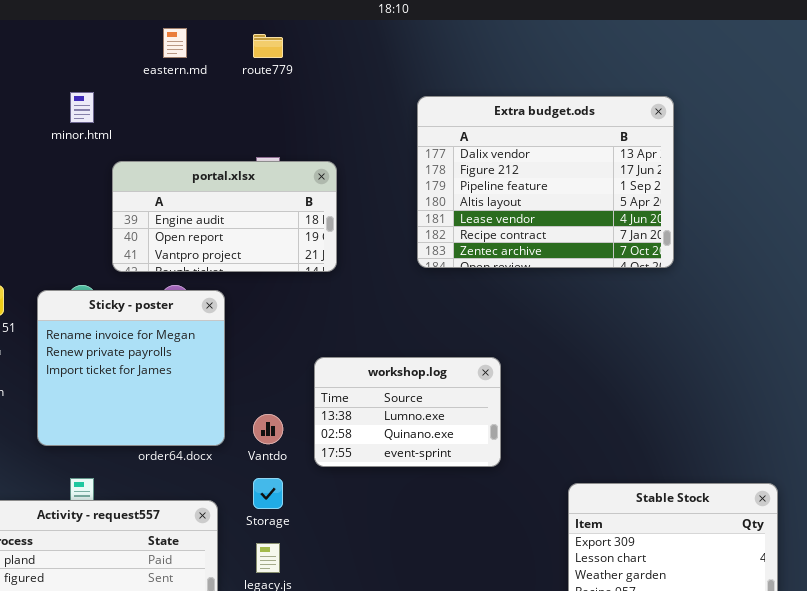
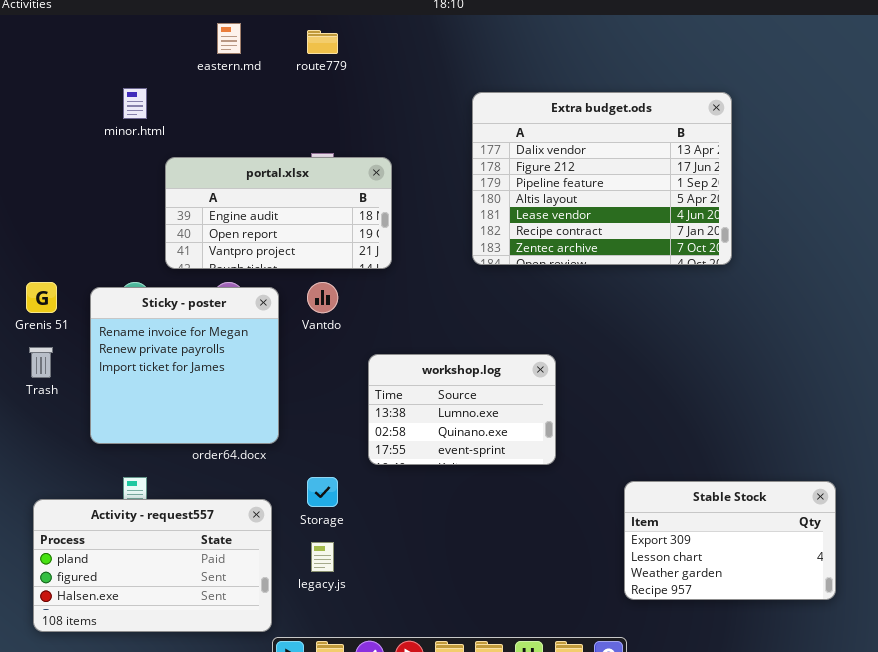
Vantdo: [253,414,283,444] -> [307,282,338,313], moved

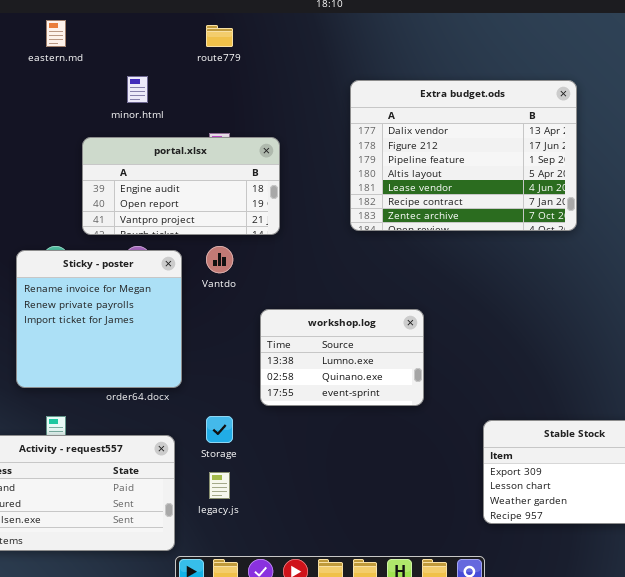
eastern.md: [217,23,241,54] -> [46,20,66,47], moved
minor.html: [123,88,147,119] -> [127,76,148,103], moved

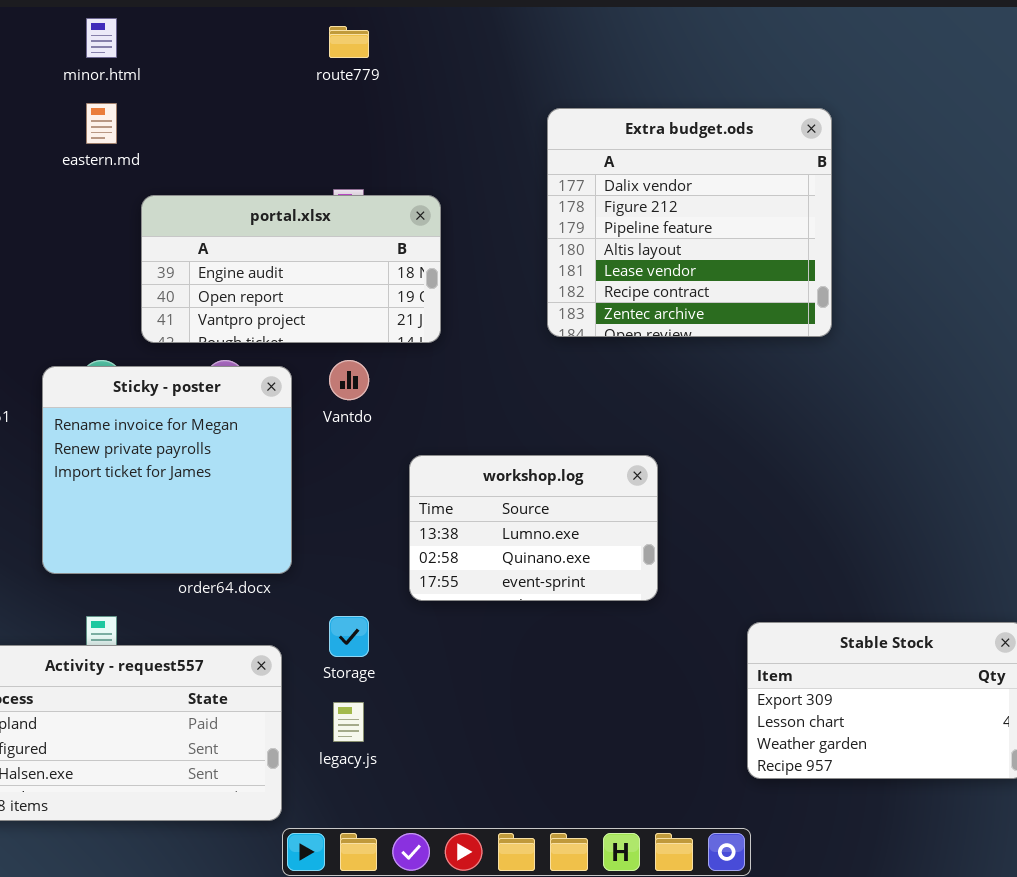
eastern.md: [46,20,66,47] -> [86,103,117,144], moved
minor.html: [127,76,148,103] -> [86,18,117,58], moved
Extra budget.ods: [350,80,577,231] -> [547,108,832,337], resized

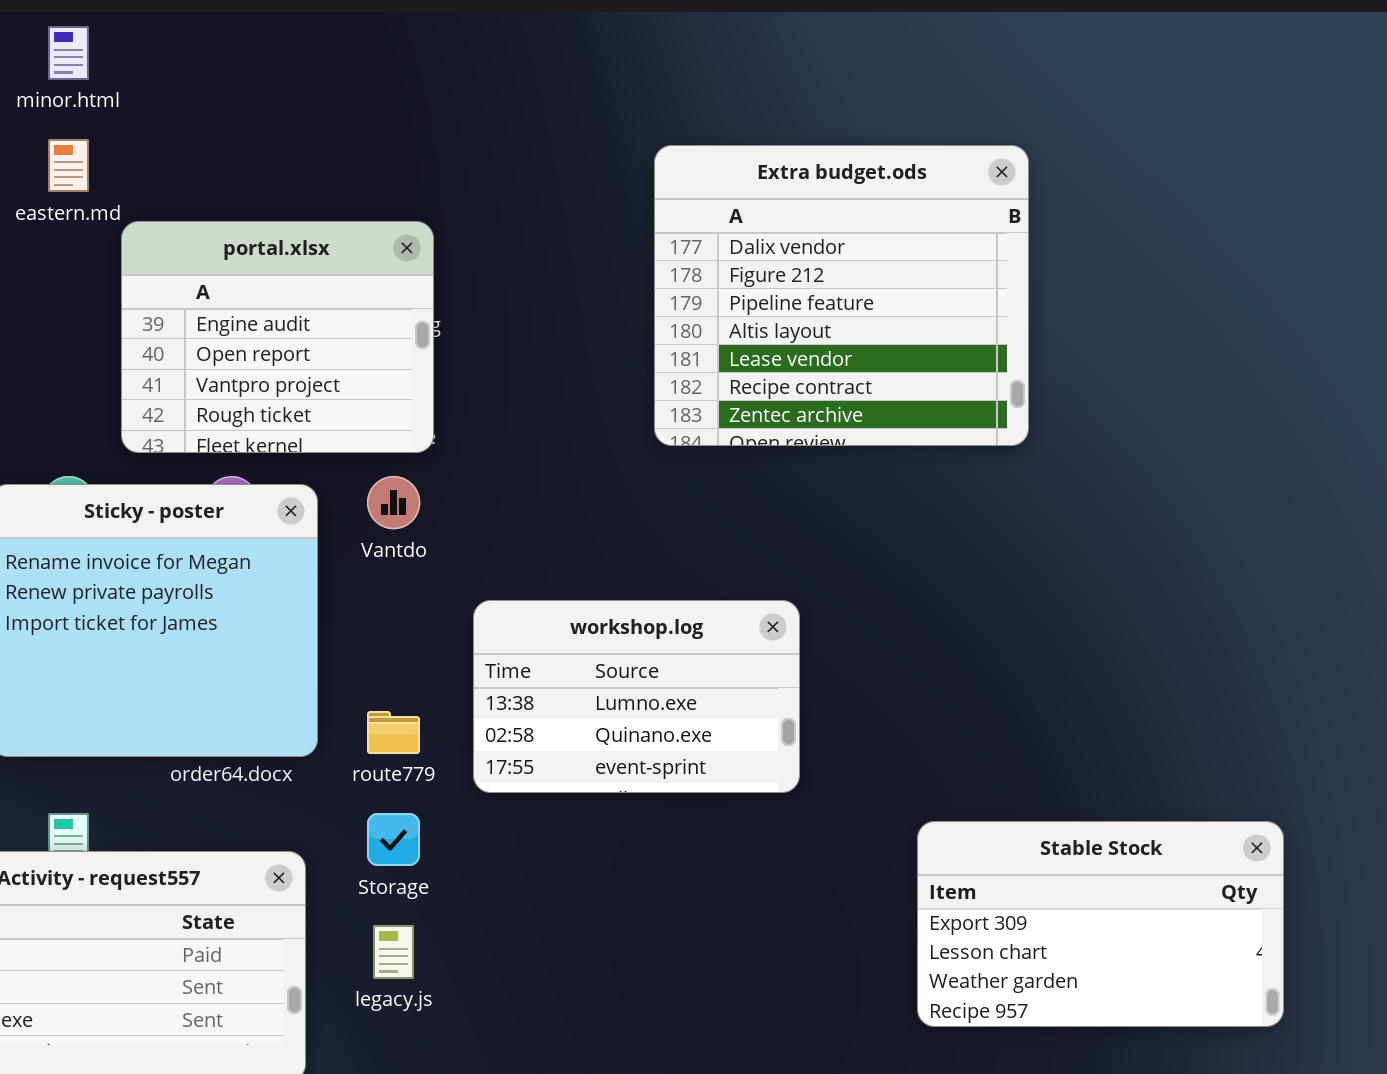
route779: [329,26,369,58] -> [367,711,420,754], moved
portal.xlsx: [141,195,441,343] -> [121,221,434,453], resized

